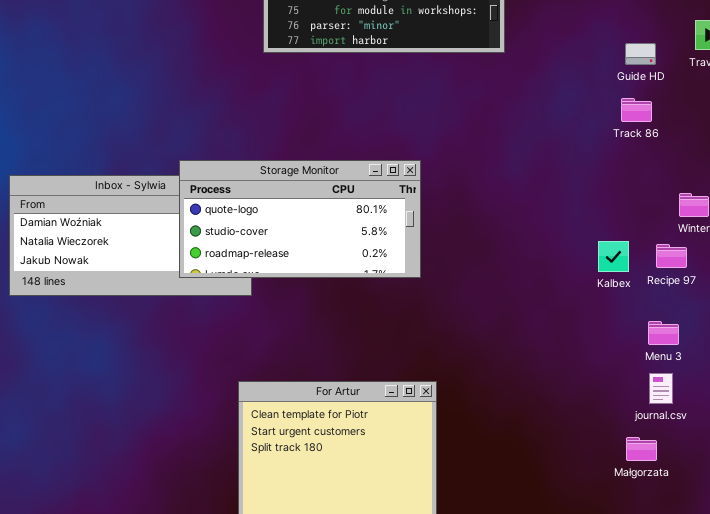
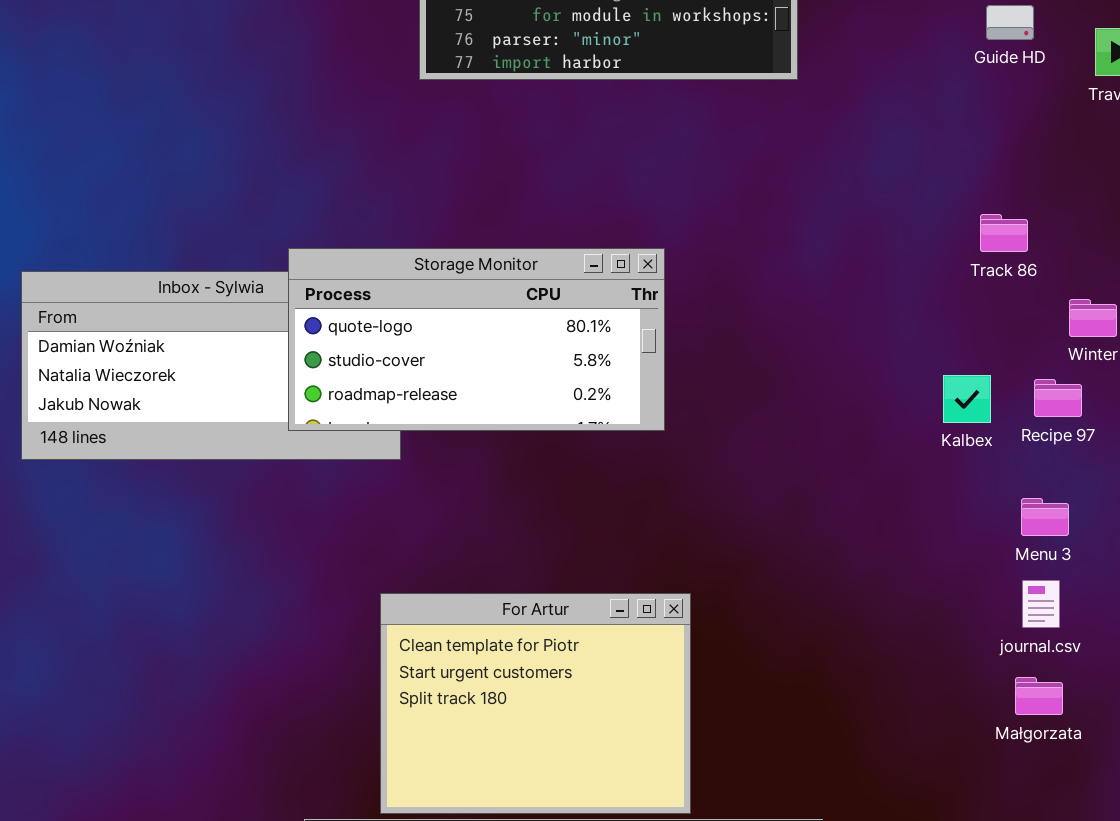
Guide HD: [625,43,656,65] -> [986,5,1034,40], moved
Track 86: [621,98,652,122] -> [980,214,1028,252], moved
Małgorzata: [626,437,657,461] -> [1015,677,1063,715], moved

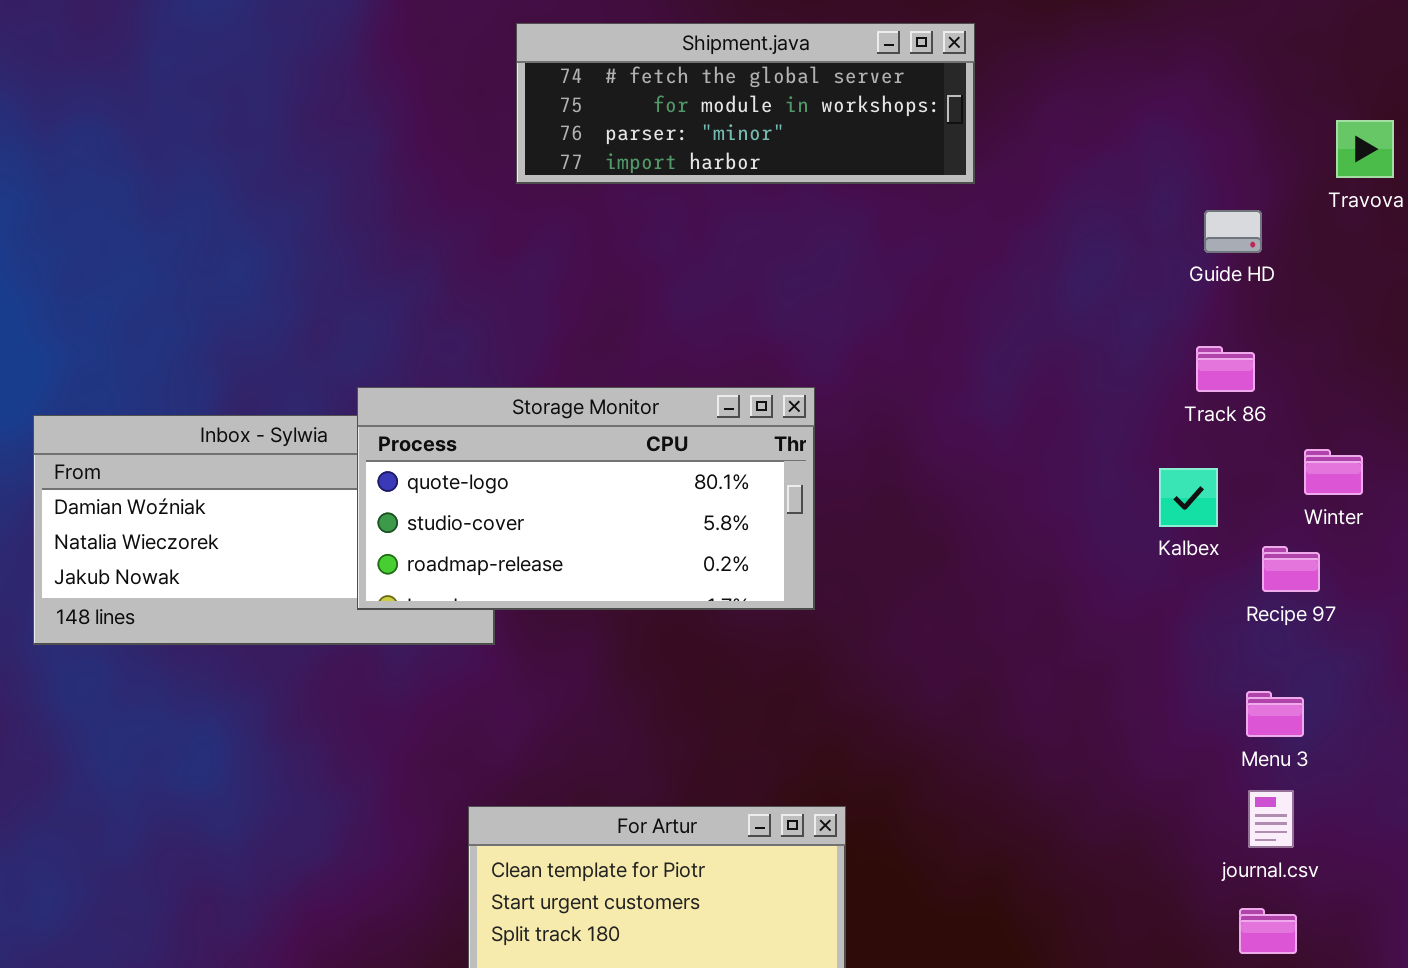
Guide HD: [986,5,1034,40] -> [1204,210,1262,253], moved
Kalbex: [943,375,991,423] -> [1159,468,1218,527], moved

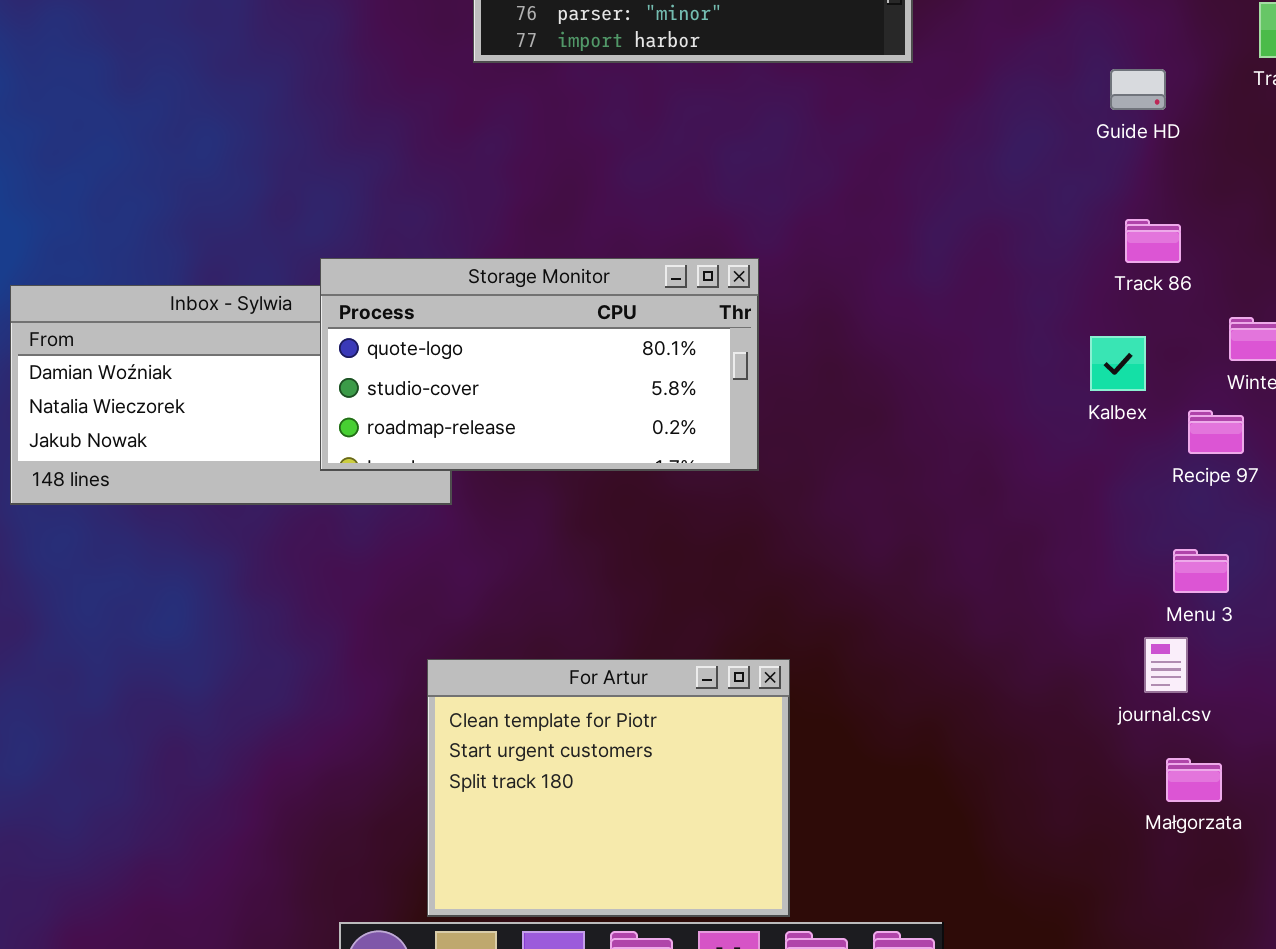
Guide HD: [1204,210,1262,253] -> [1110,69,1166,110], moved
journal.csv: [1248,790,1294,848] -> [1144,637,1188,693], moved

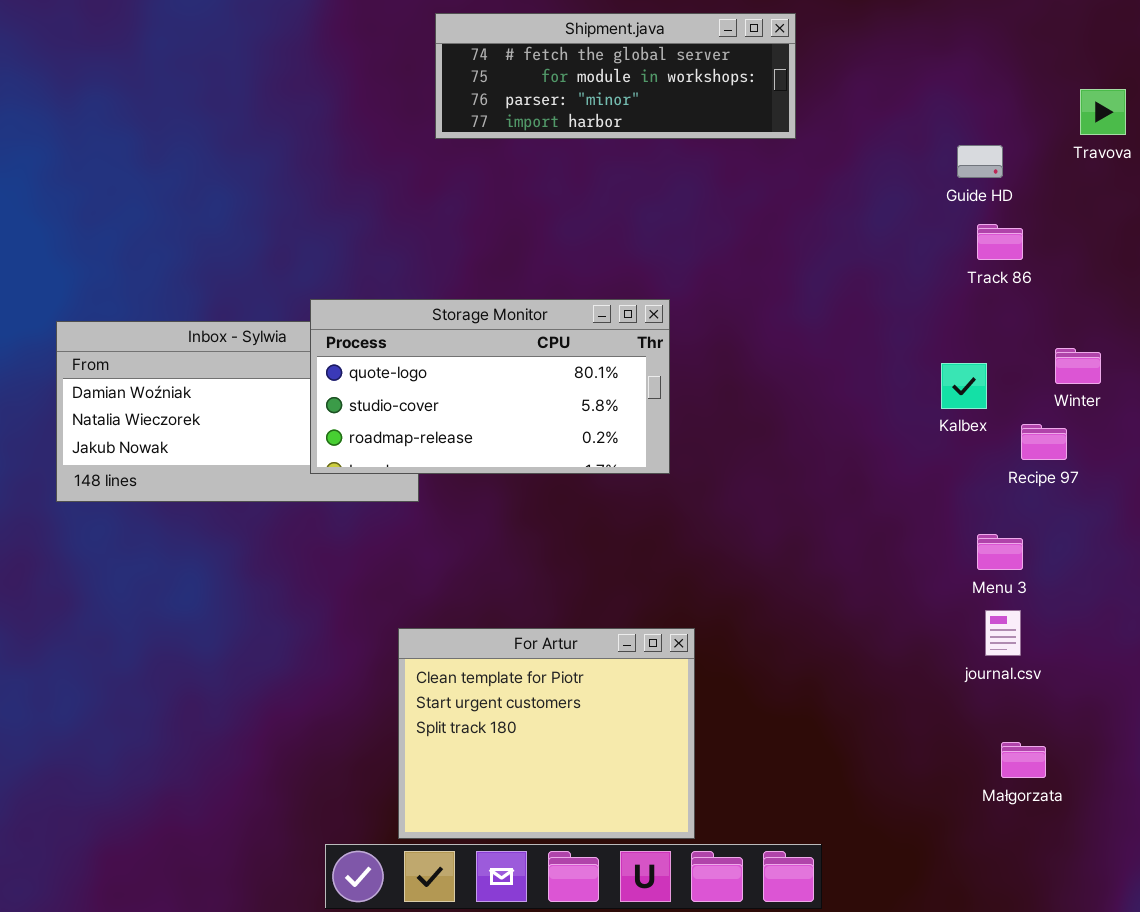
Track 86: [1125,219,1181,263] -> [977,224,1023,260], moved
Menu 3: [1173,549,1229,593] -> [977,534,1023,570], moved
Małgorzata: [1166,758,1222,802] -> [1001,742,1046,778], moved

